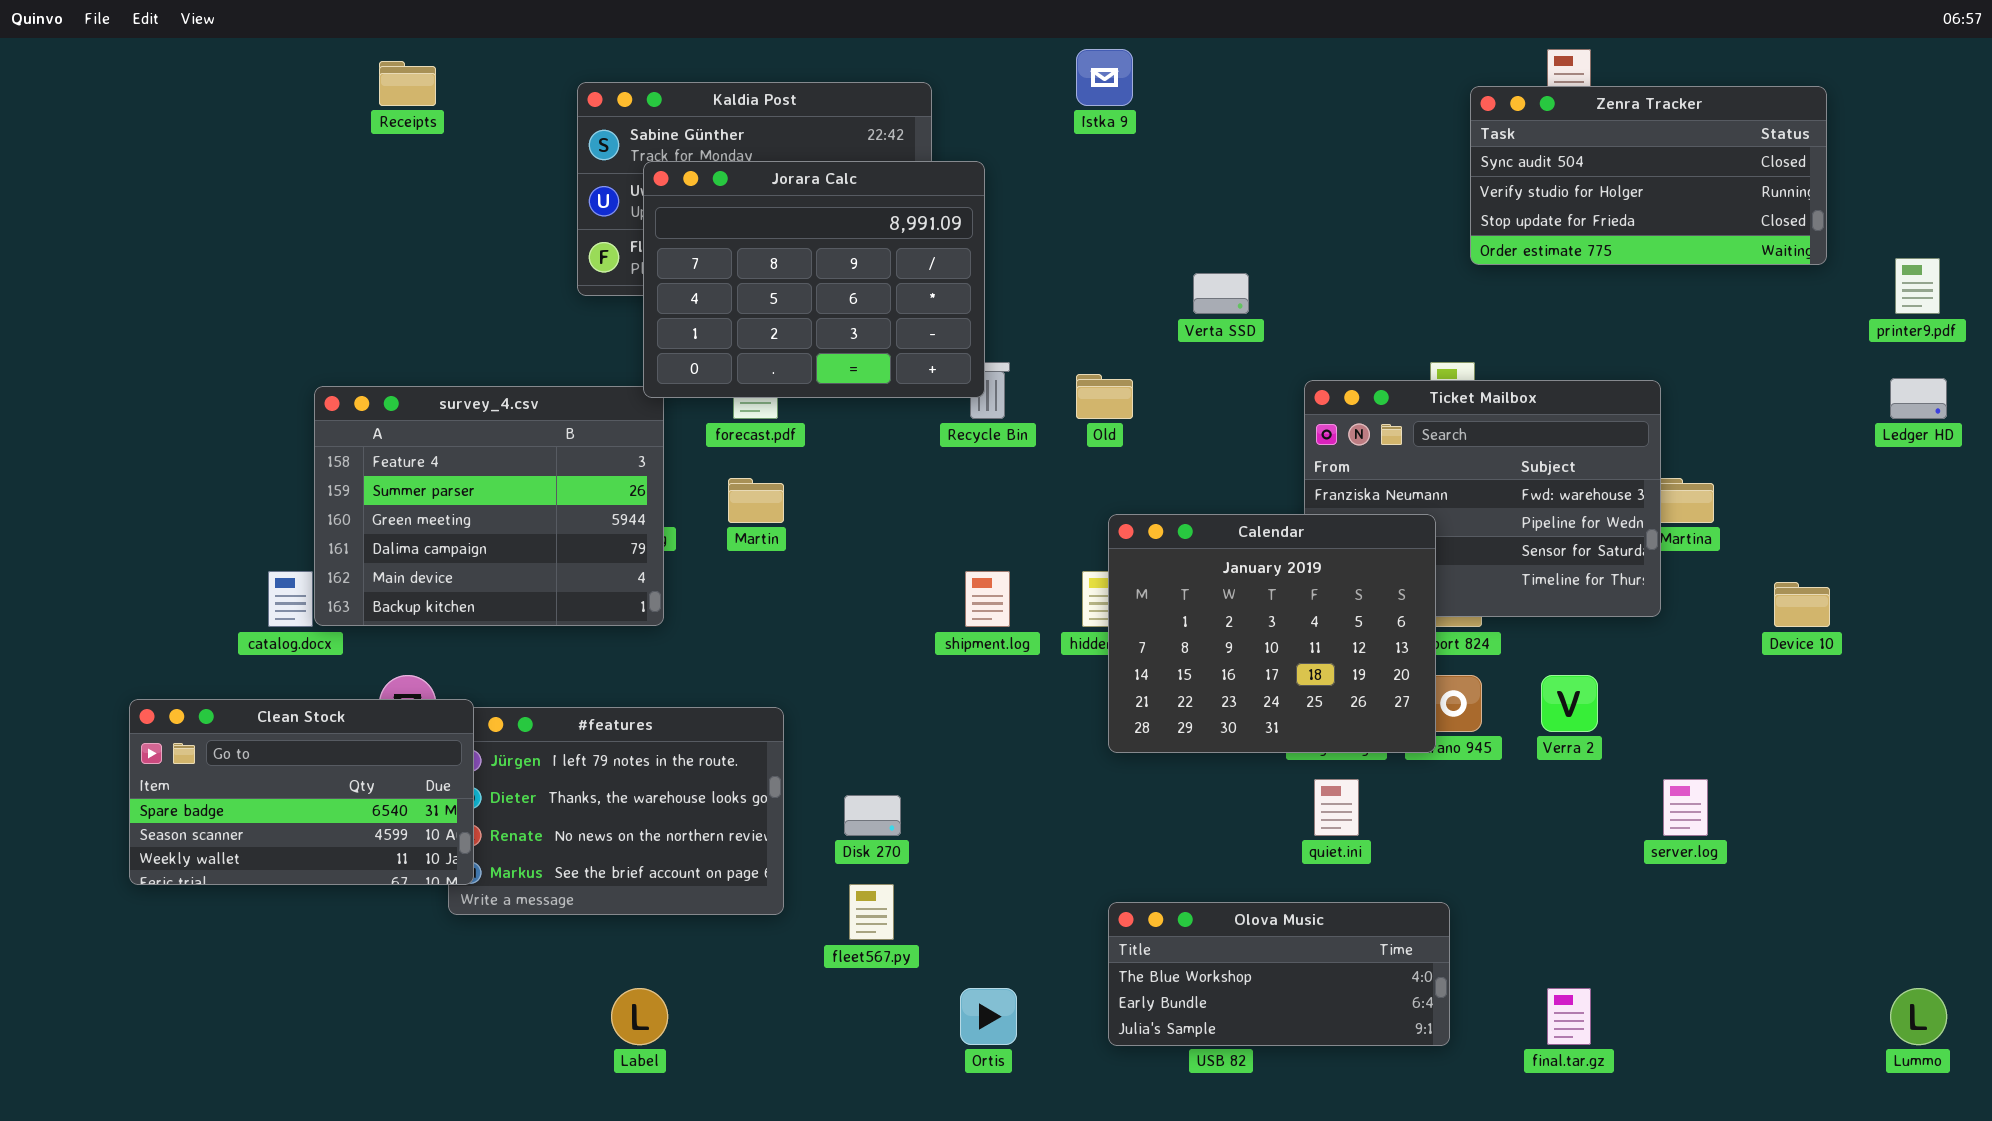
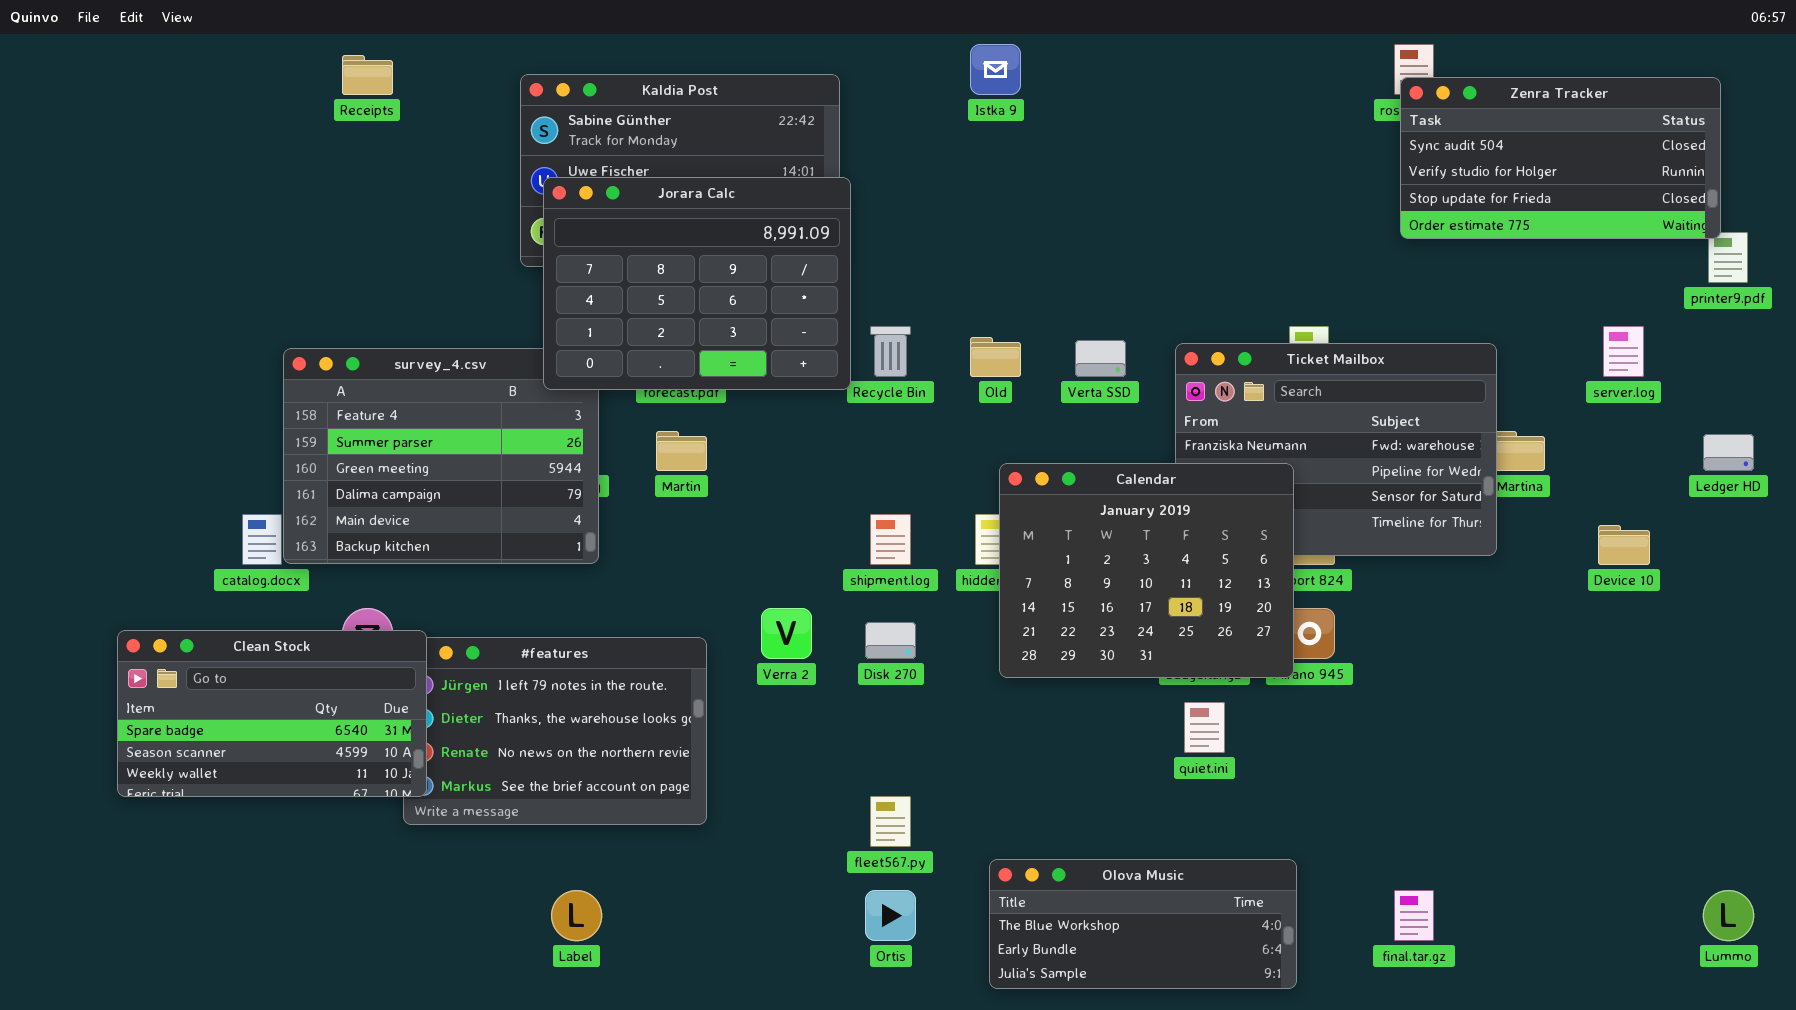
Zenra Tracker: [1470,86,1827,265] -> [1400,77,1721,239], moved
Jorara Calc: [643,161,985,398] -> [543,177,851,390], moved
Verta SSD: [1193,273,1249,314] -> [1075,340,1126,377], moved
Ledger HD: [1890,378,1947,419] -> [1703,434,1754,471], moved
Verra 2: [1541,675,1598,732] -> [761,608,812,659], moved
server.log: [1663,779,1708,836] -> [1603,326,1644,377], moved
Disk 270: [844,795,901,836] -> [865,622,916,659], moved
fleet567.py: [849,884,894,940] -> [870,796,911,847], moved
Olova Music: [1108,902,1450,1046] -> [989,859,1297,989], moved

